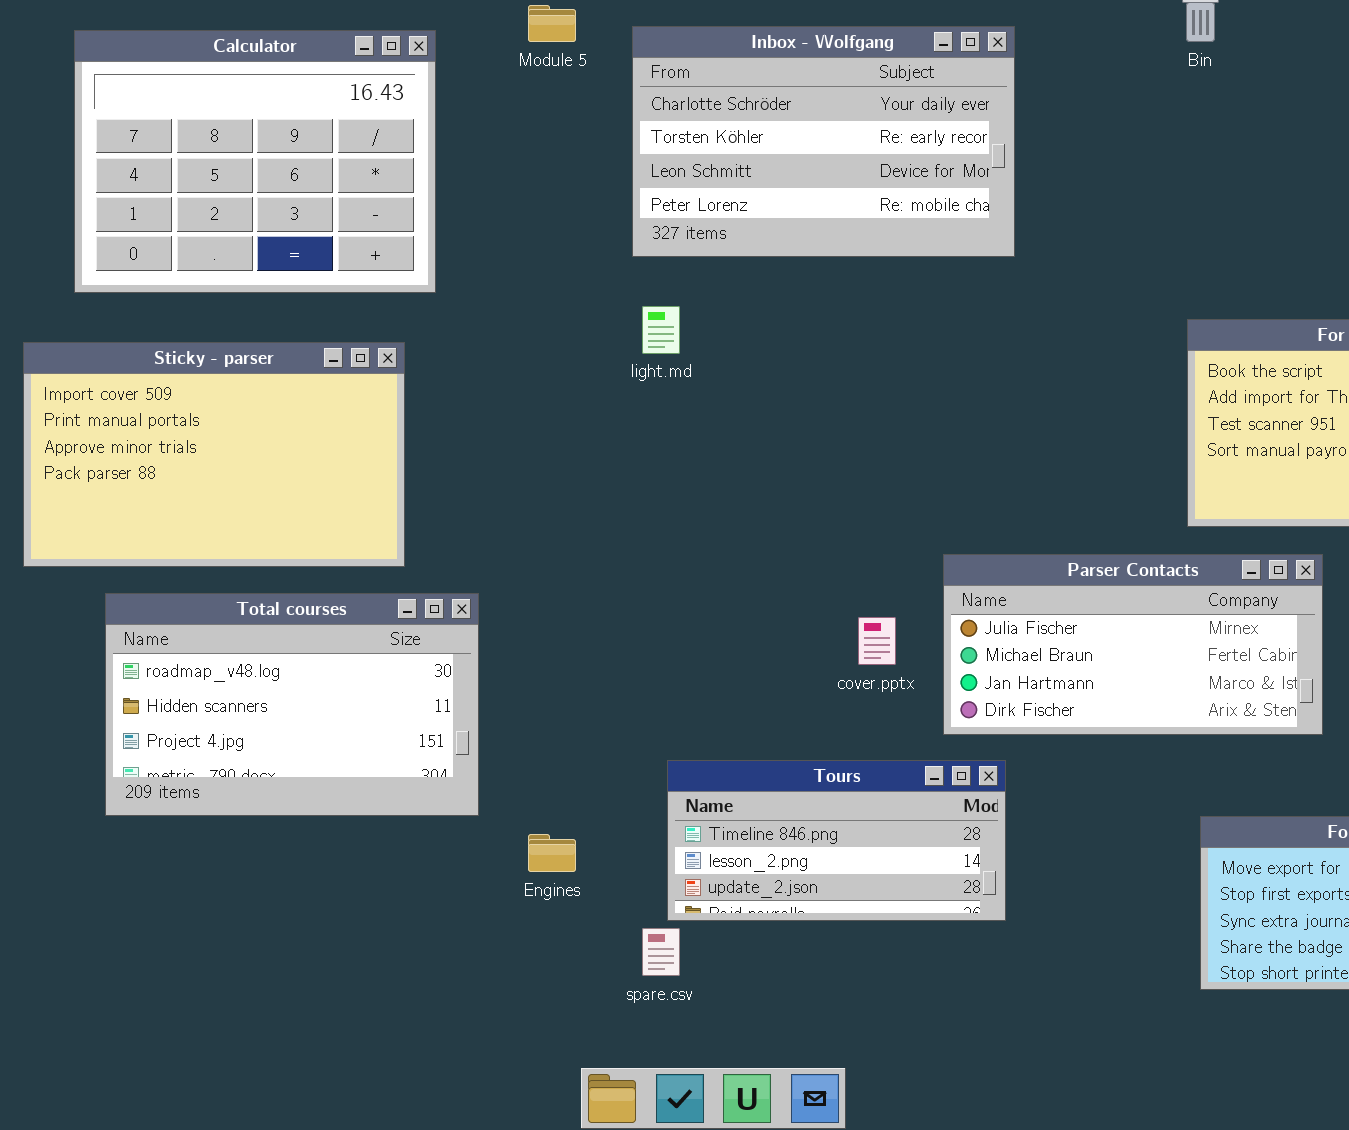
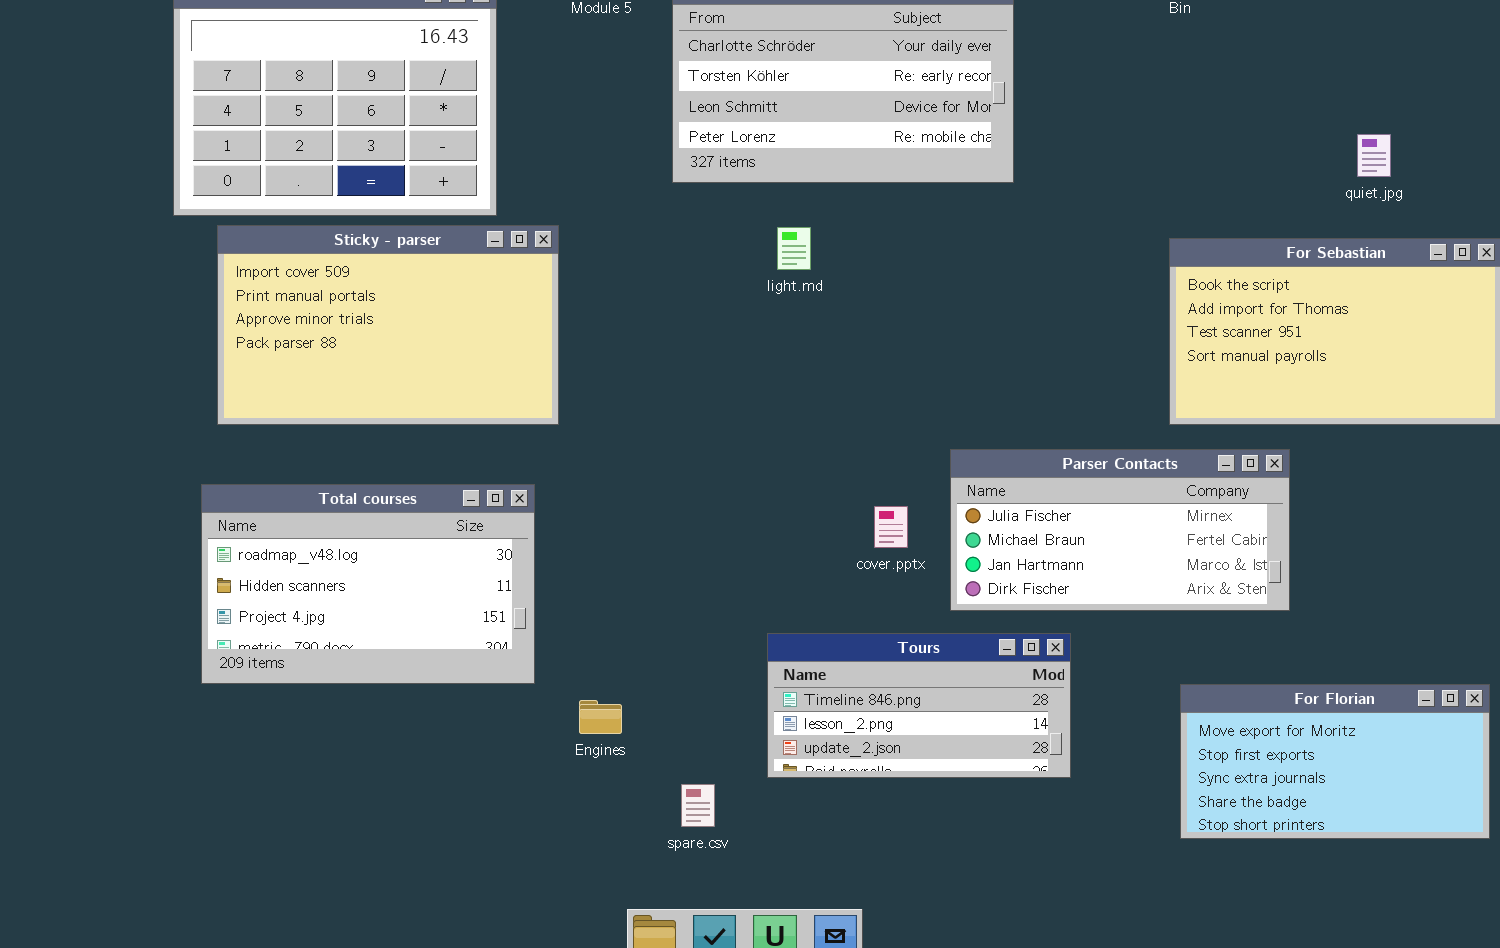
light.md: [642,306,680,354] -> [777,227,811,270], moved
Sticky - parser: [23,342,405,567] -> [217,225,559,425], moved
Tours: [667,760,1006,921] -> [767,633,1071,778], moved

